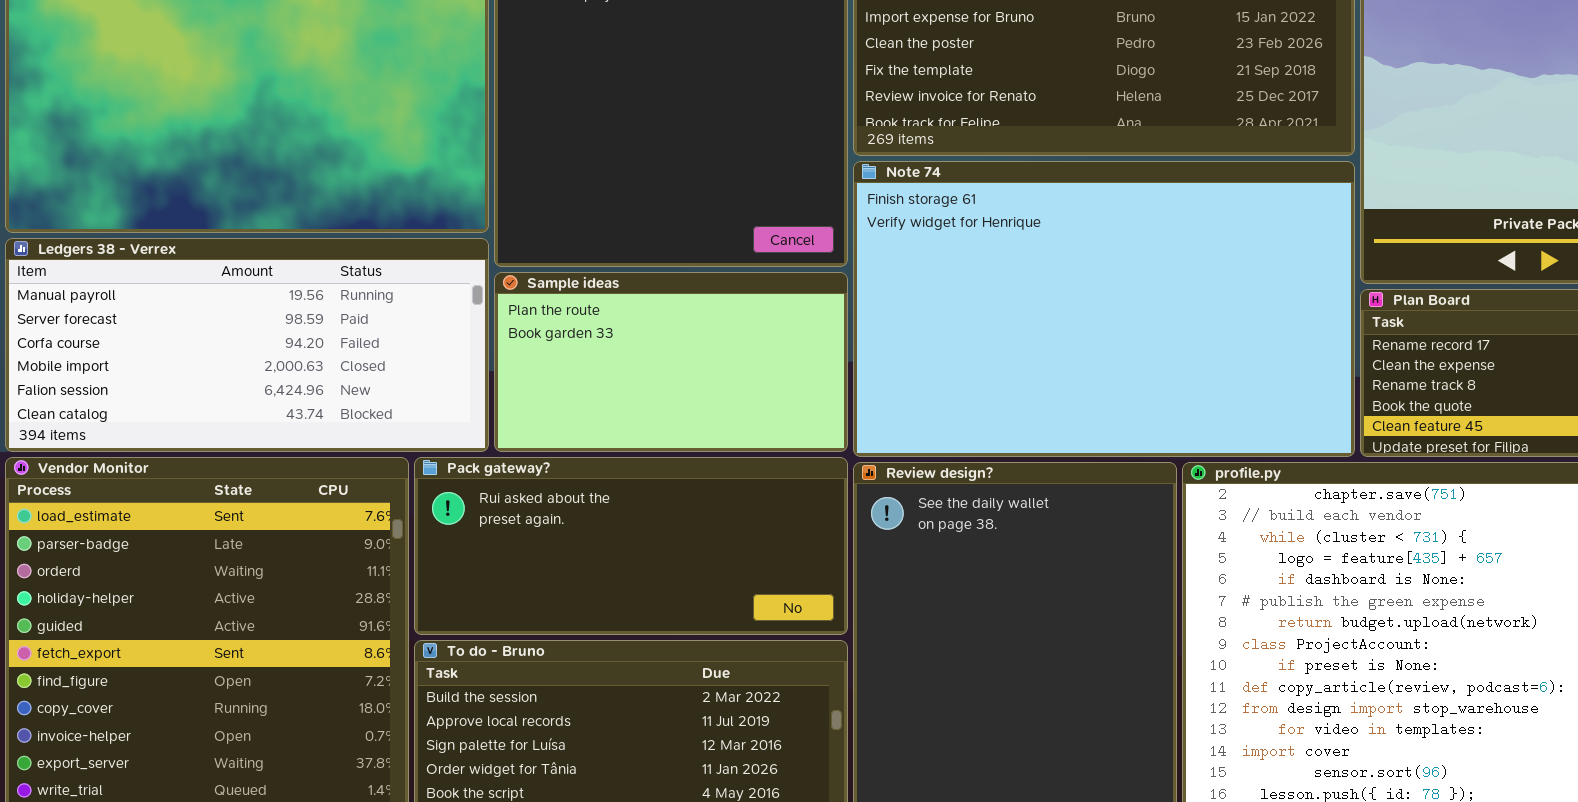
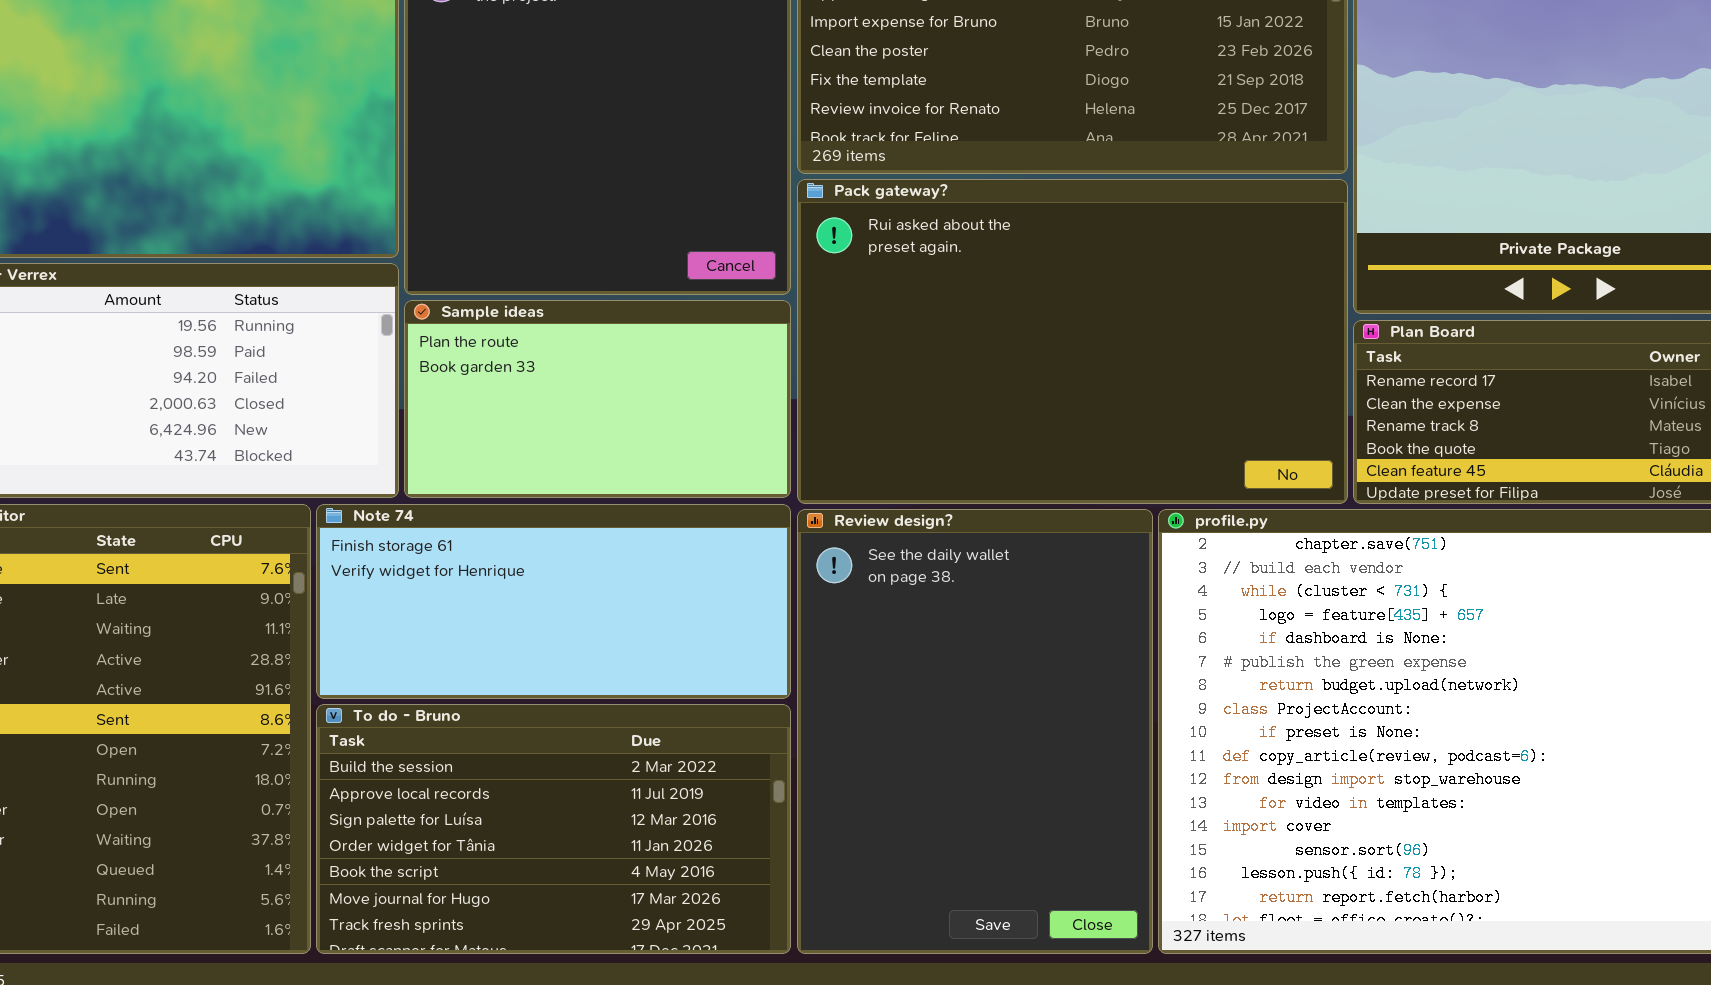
Note 74: [853,161,1355,457] -> [316,504,791,699], moved, resized
Pack gateway?: [414,457,848,635] -> [797,179,1348,504], moved, resized

